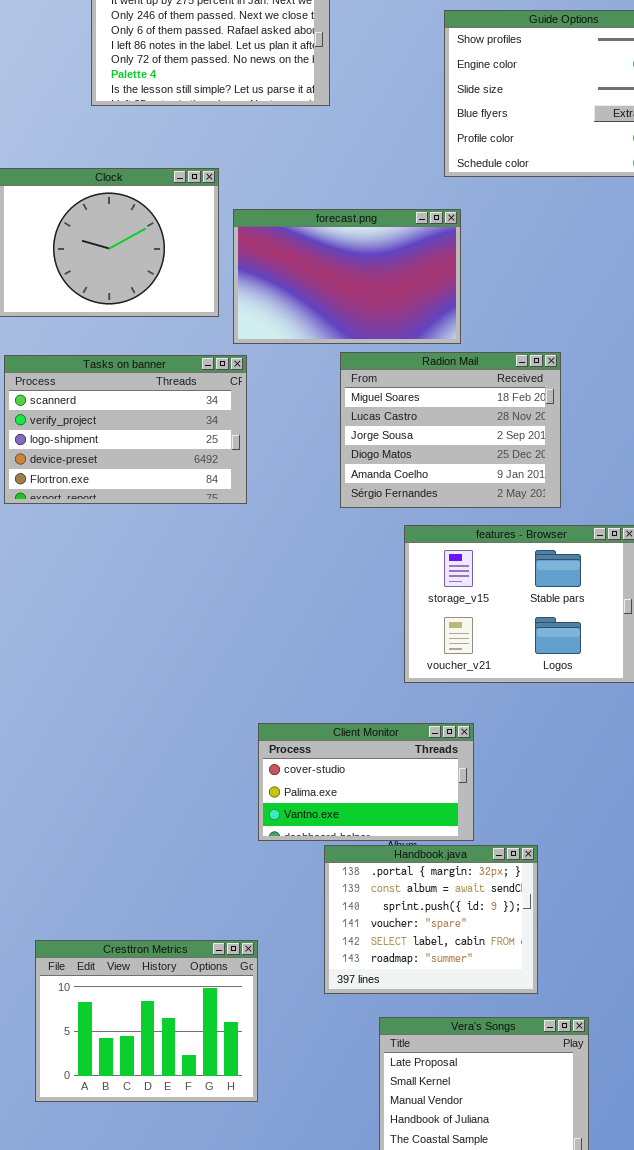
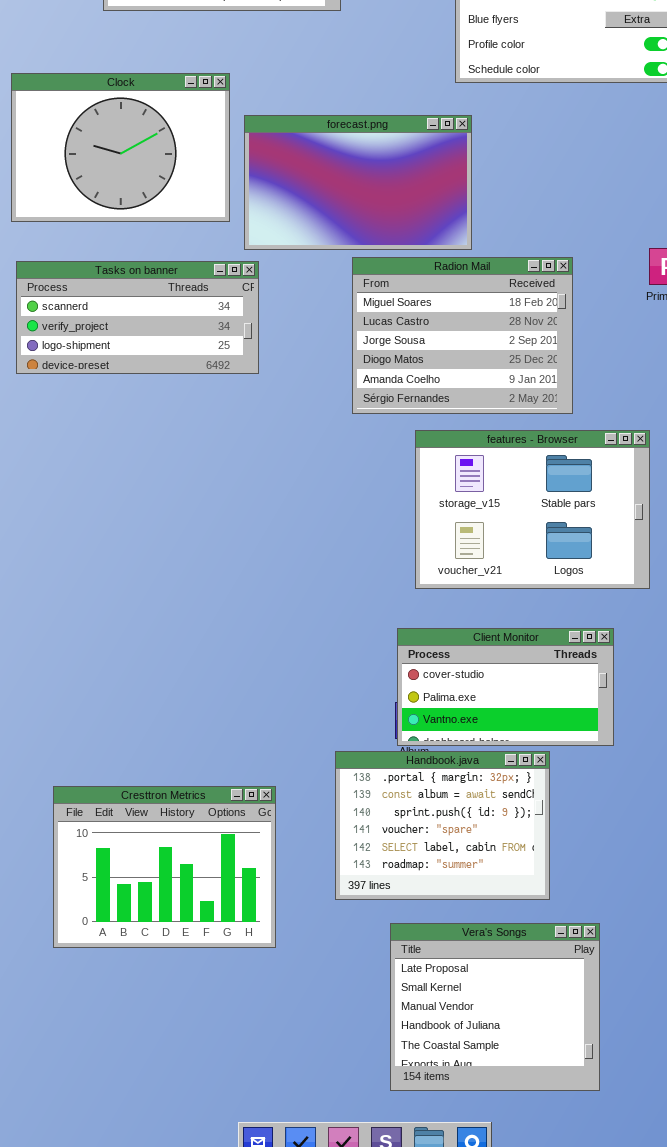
Tasks on banner: [4,355,247,504] -> [16,261,259,374], resized
Client Monitor: [258,723,474,841] -> [397,628,614,746], moved
Cresttron Metrics: [35,940,258,1102] -> [53,786,276,948], moved

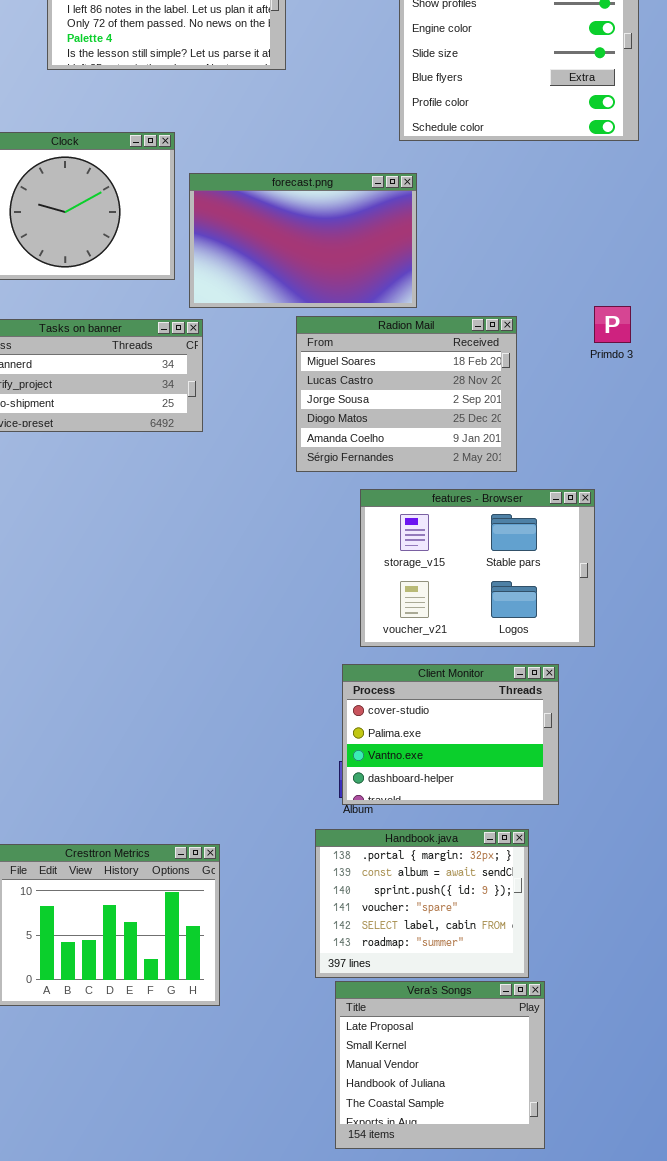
Client Monitor: [397,628,614,746] -> [342,664,559,805], resized
Handbook.java: [335,751,550,900] -> [315,829,529,978], moved

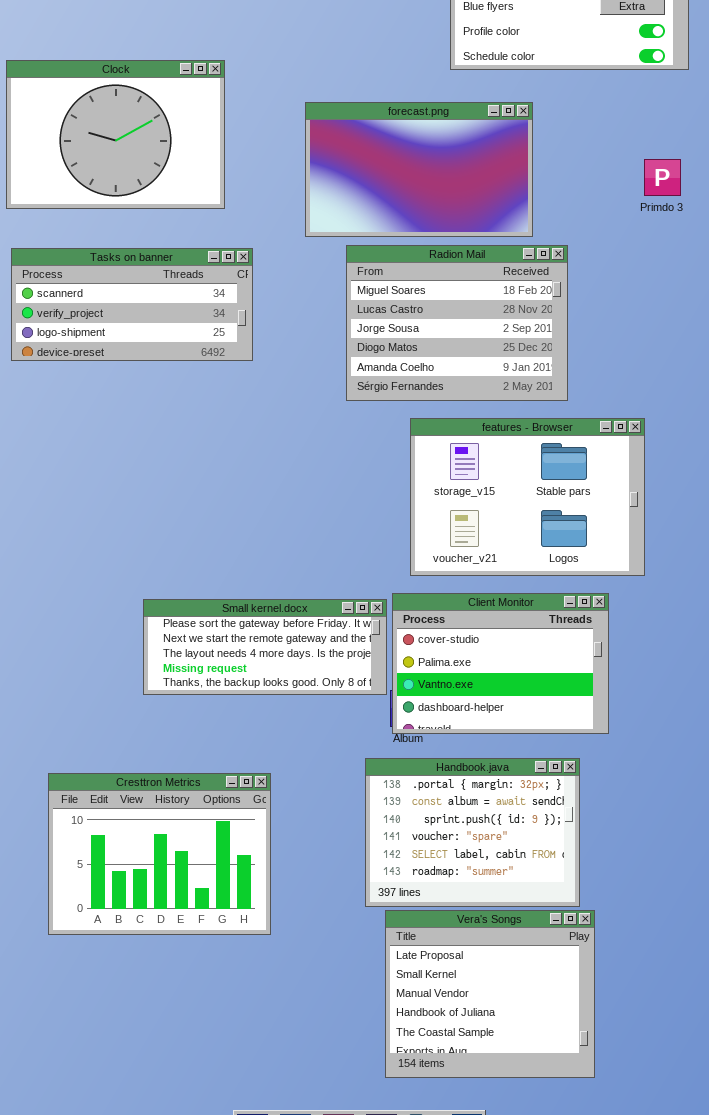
forecast.png: [189,173,417,308] -> [305,102,533,237], moved
Primdo 3: [594,306,631,343] -> [644,159,681,196], moved
Small kernel.docx: none -> [143,599,387,695], opened

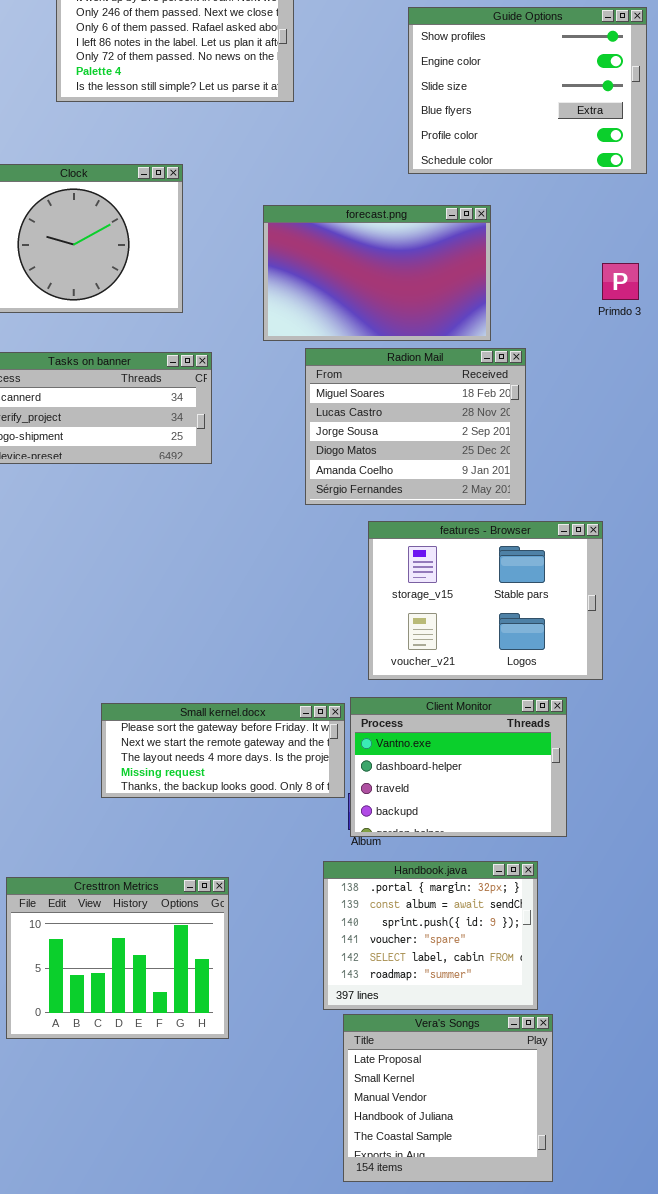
Client Monitor: [392,593,609,734] -> [350,697,567,837], scrolled down 2 rows

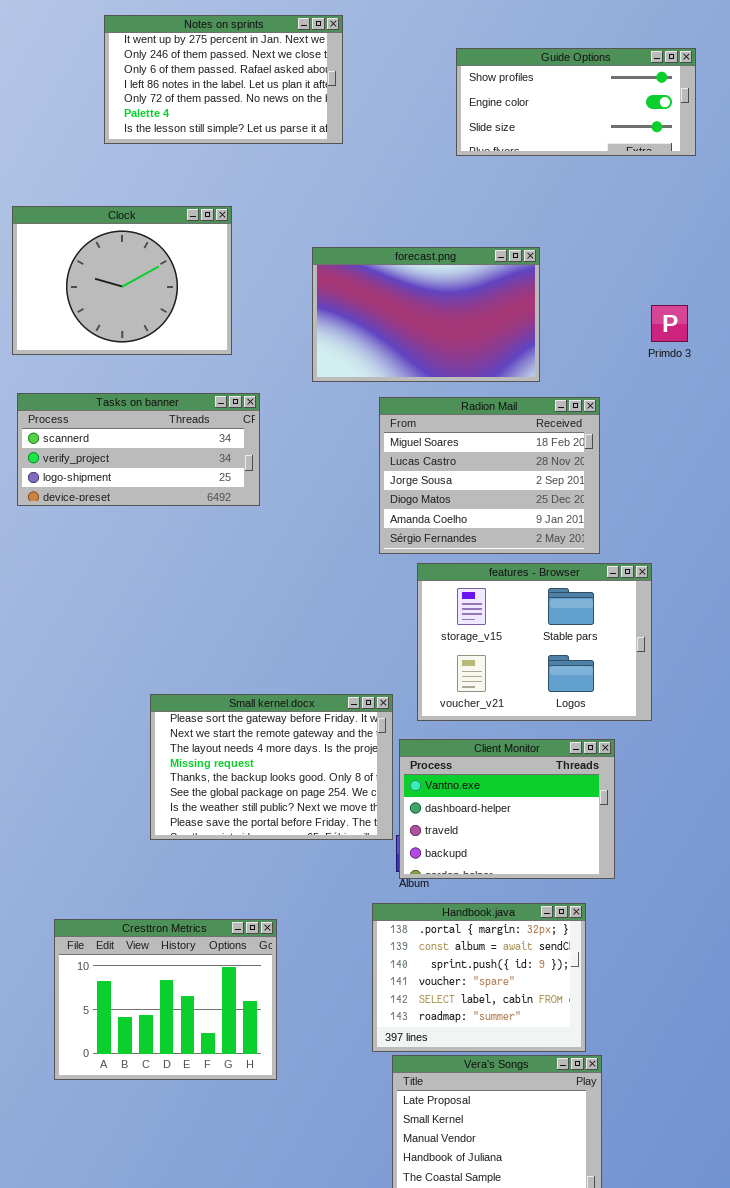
Guide Options: [408,7,647,174] -> [456,48,696,156], resized
Radion Mail: [305,348,526,505] -> [379,397,600,554], moved
Small kernel.docx: [101,703,345,798] -> [150,694,393,840], resized

